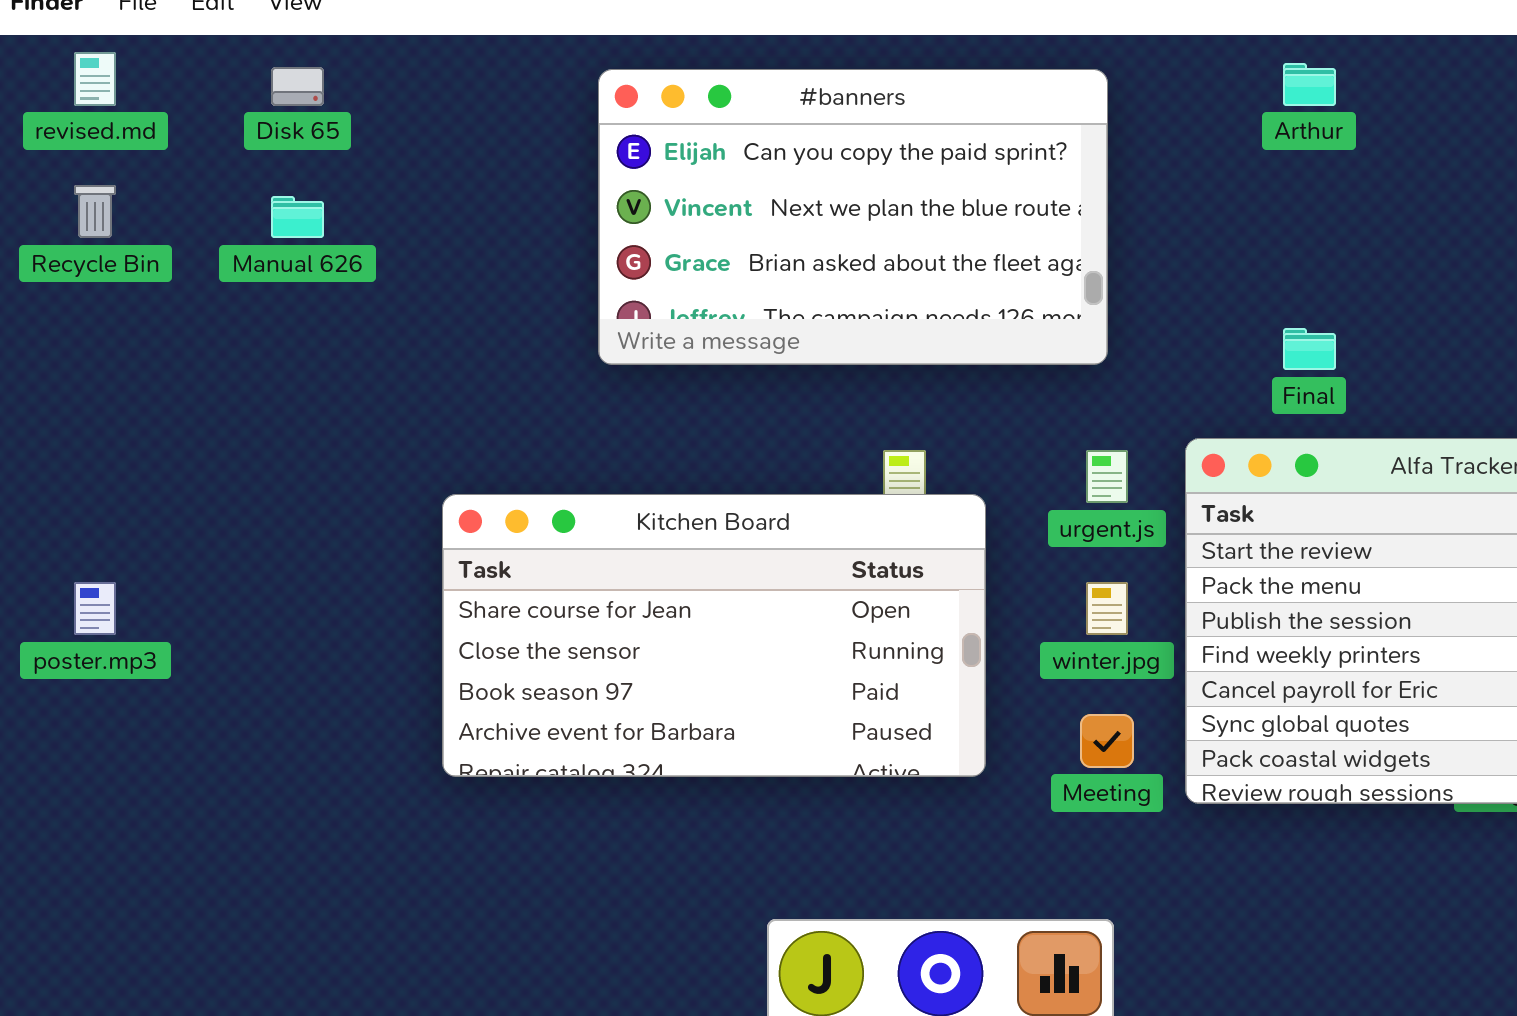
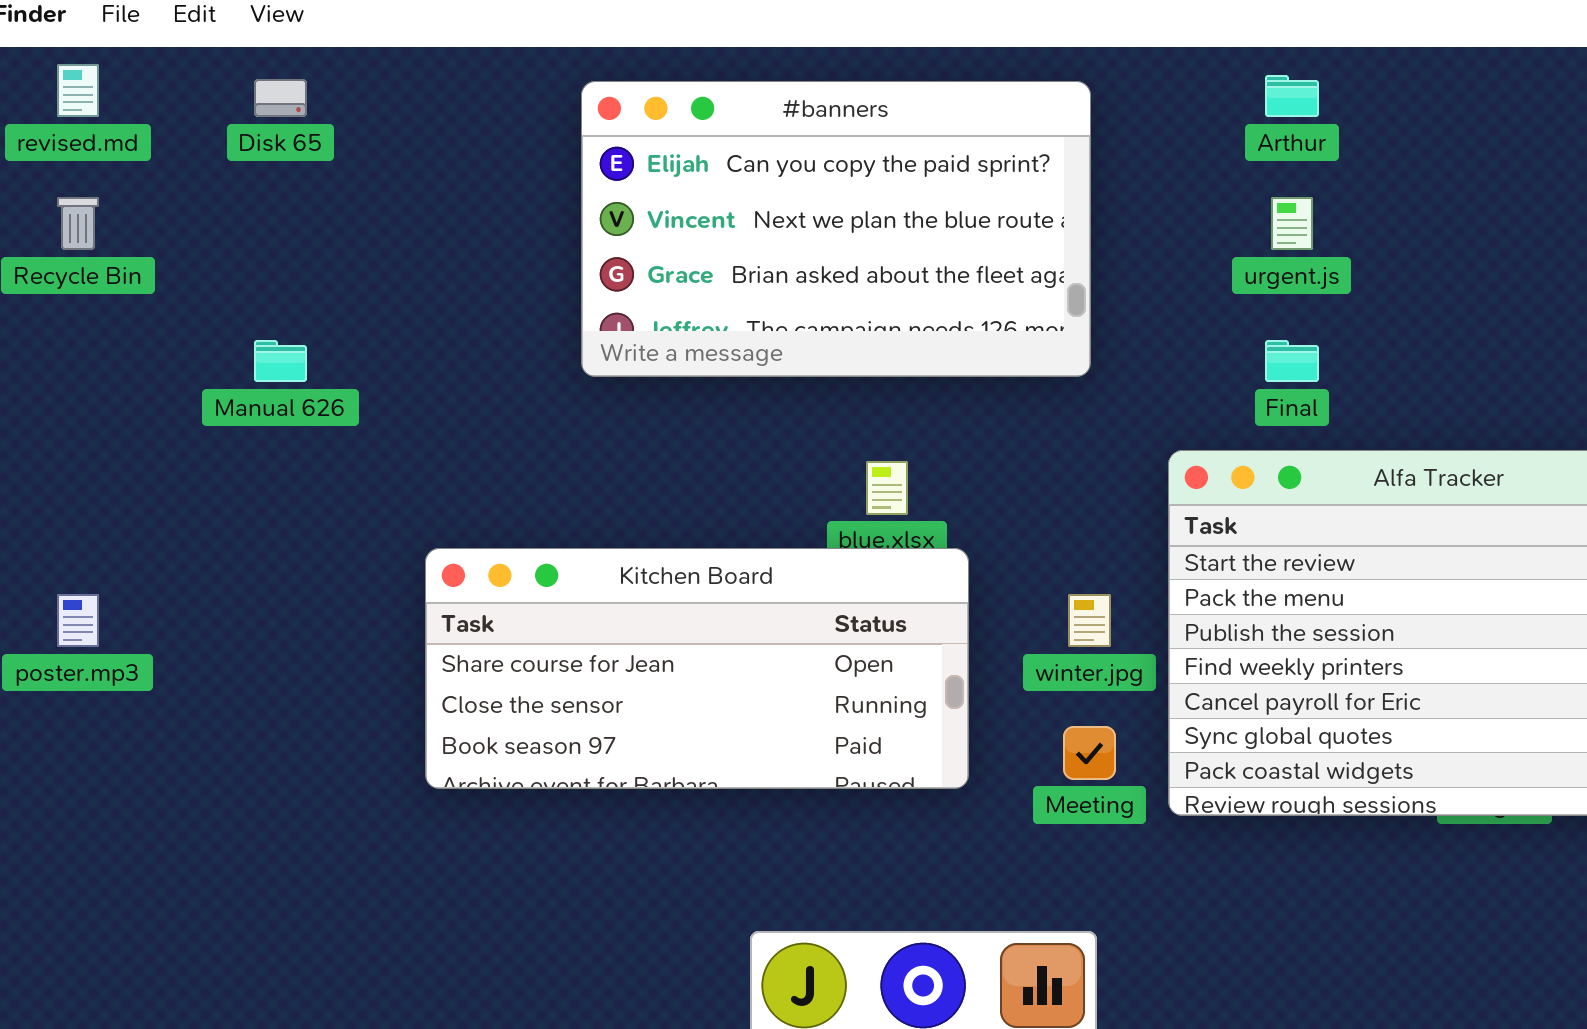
Manual 626: [271,196,324,238] -> [254,340,307,382], moved
urgent.js: [1086,450,1128,503] -> [1271,197,1313,250], moved
Kitchen Board: [442,494,986,777] -> [425,548,969,789], resized

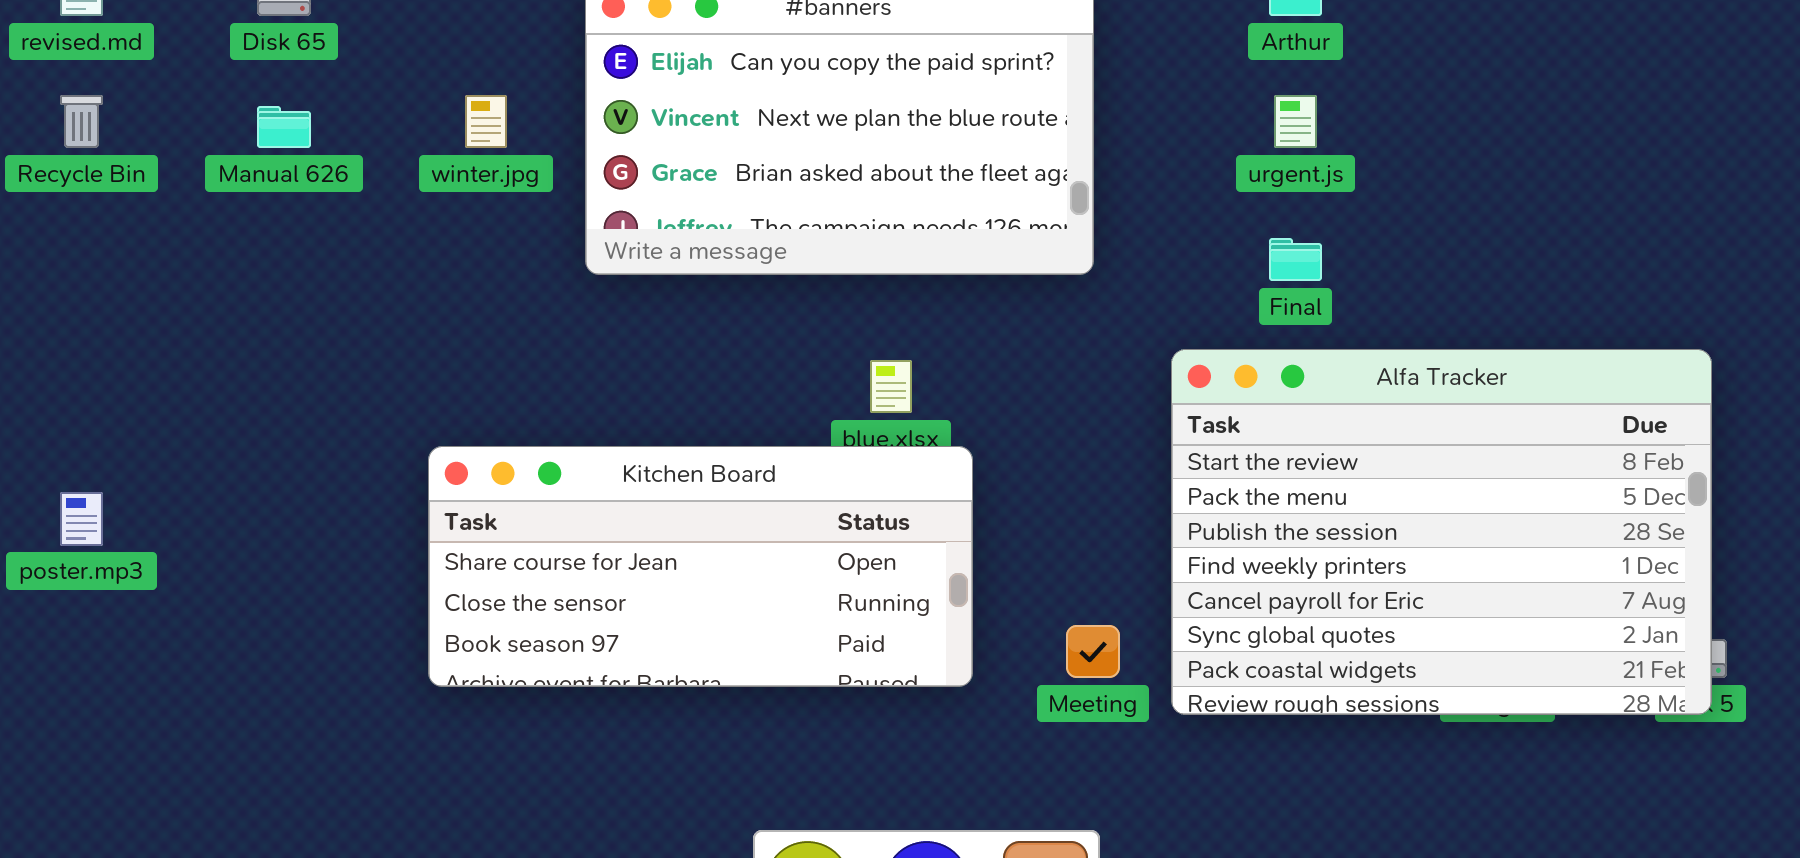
Manual 626: [254,340,307,382] -> [257,106,311,148], moved
winter.jpg: [1068,594,1111,647] -> [465,95,507,148], moved

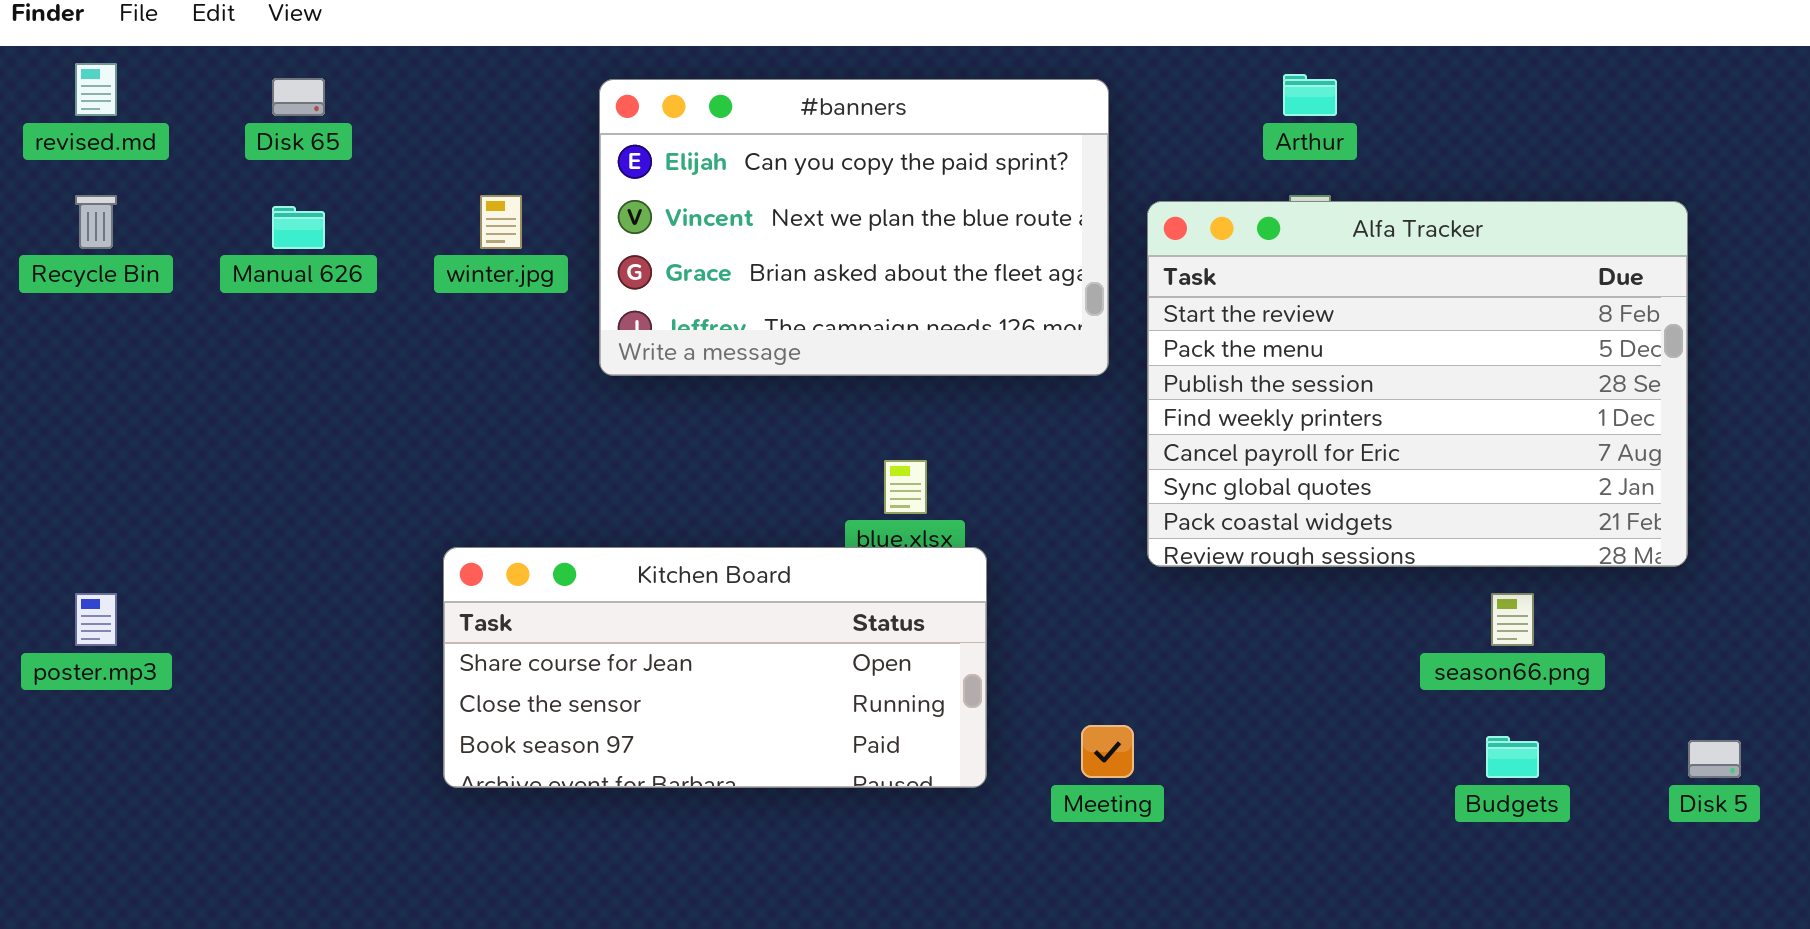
Alfa Tracker: [1171,349,1712,715] -> [1147,201,1688,567], moved

